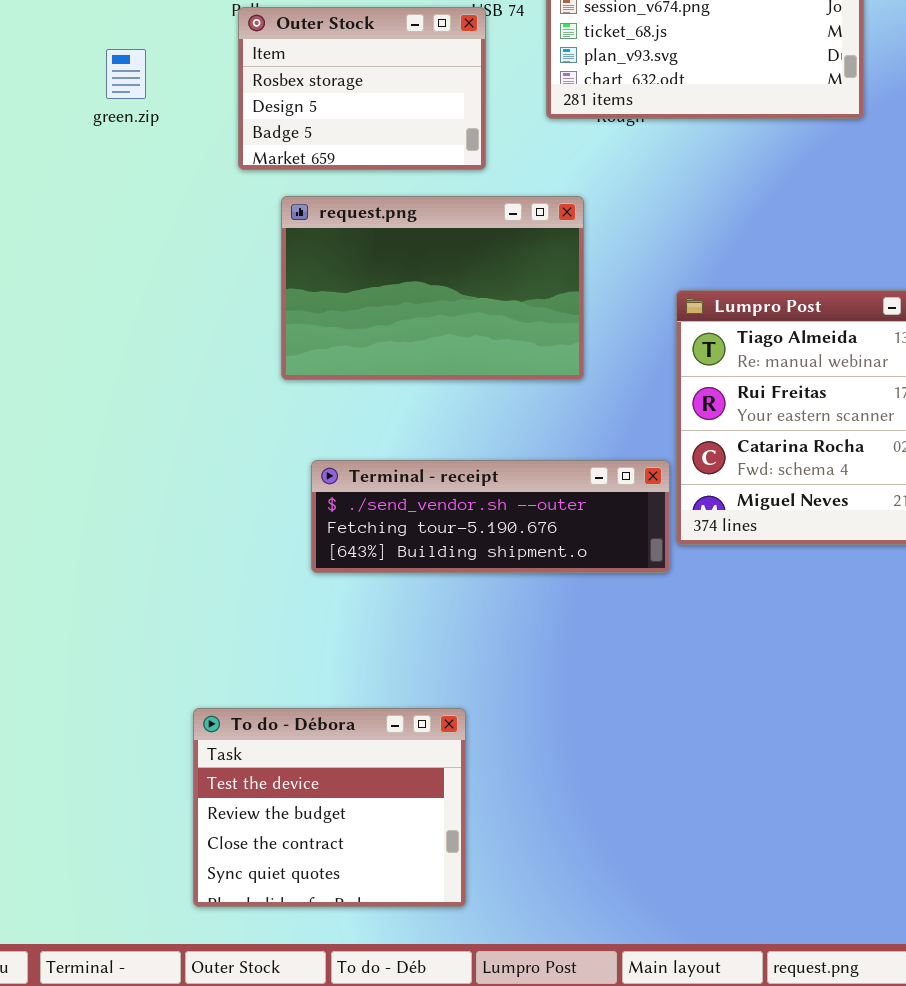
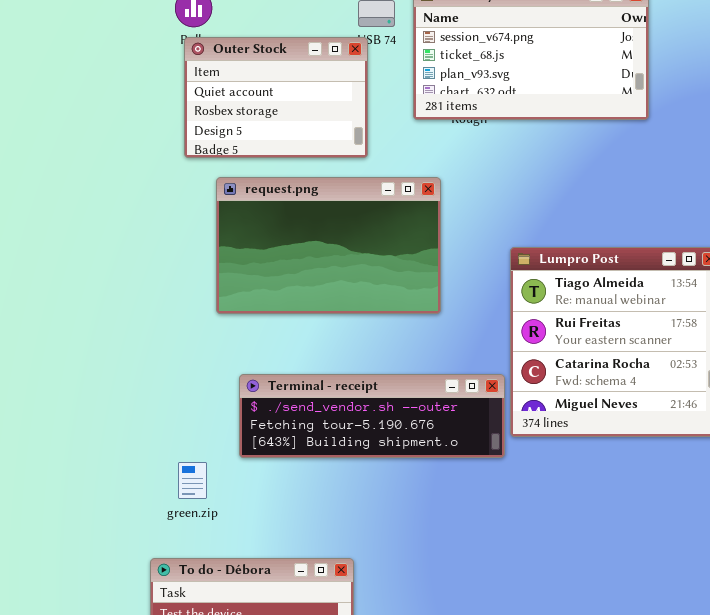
Outer Stock: [238,7,486,170] -> [184,37,368,158], scrolled up 1 row
green.zip: [106,49,146,99] -> [178,462,207,499], moved

